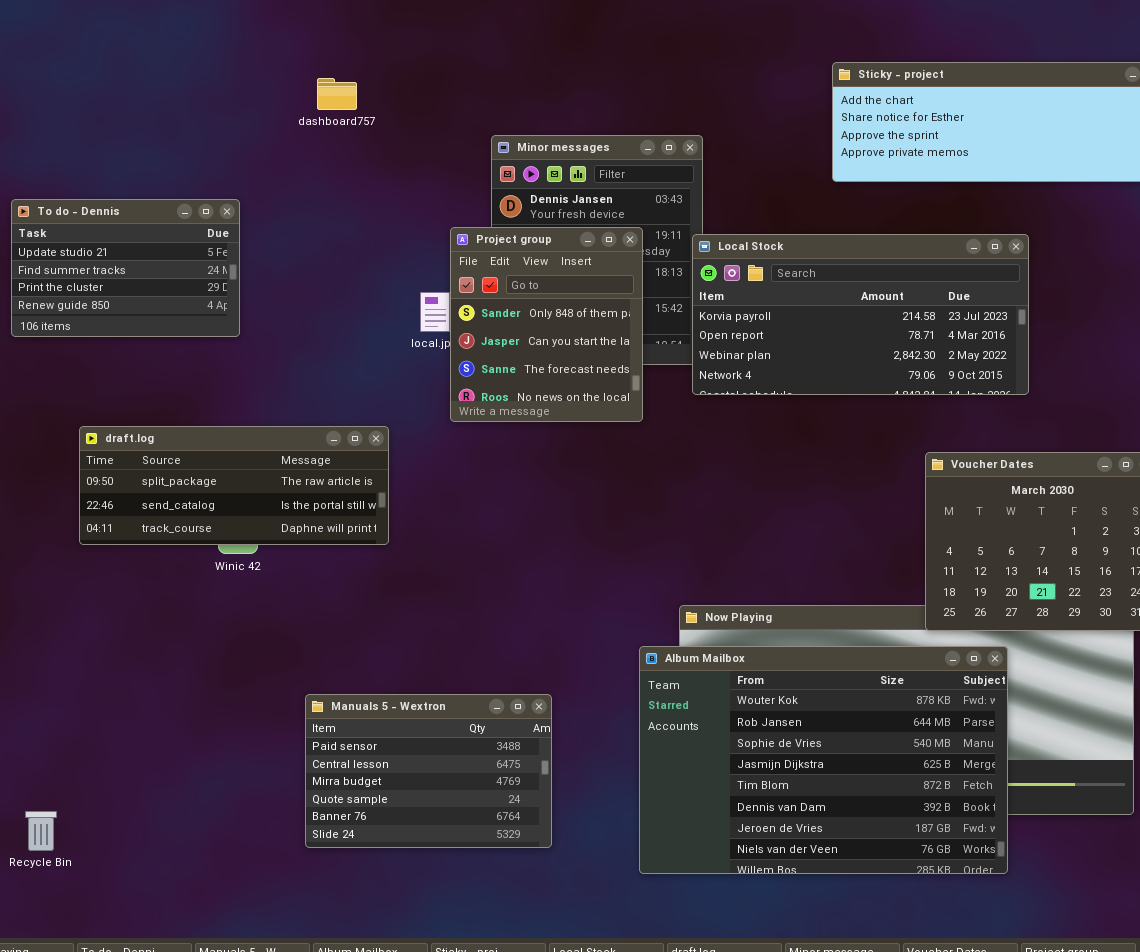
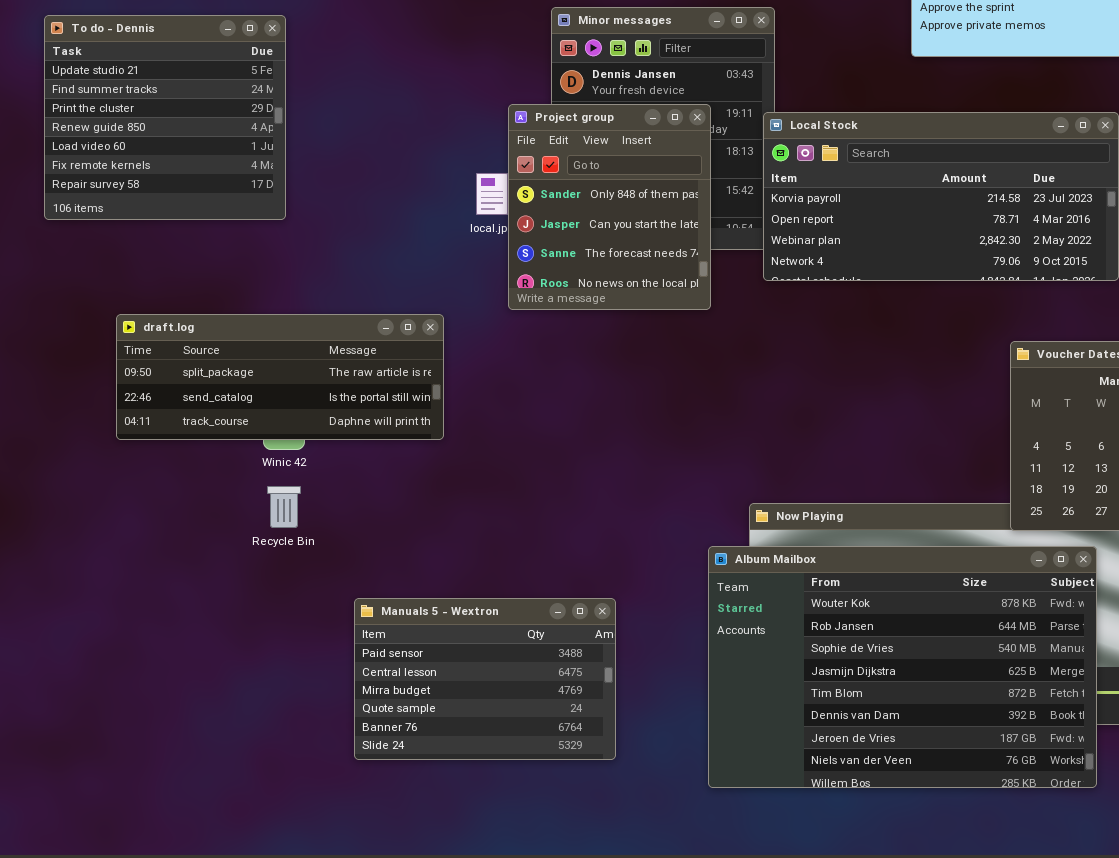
To do - Dennis: [11,199,240,337] -> [44,15,286,220], resized
Recycle Bin: [25,811,57,851] -> [267,486,301,528], moved

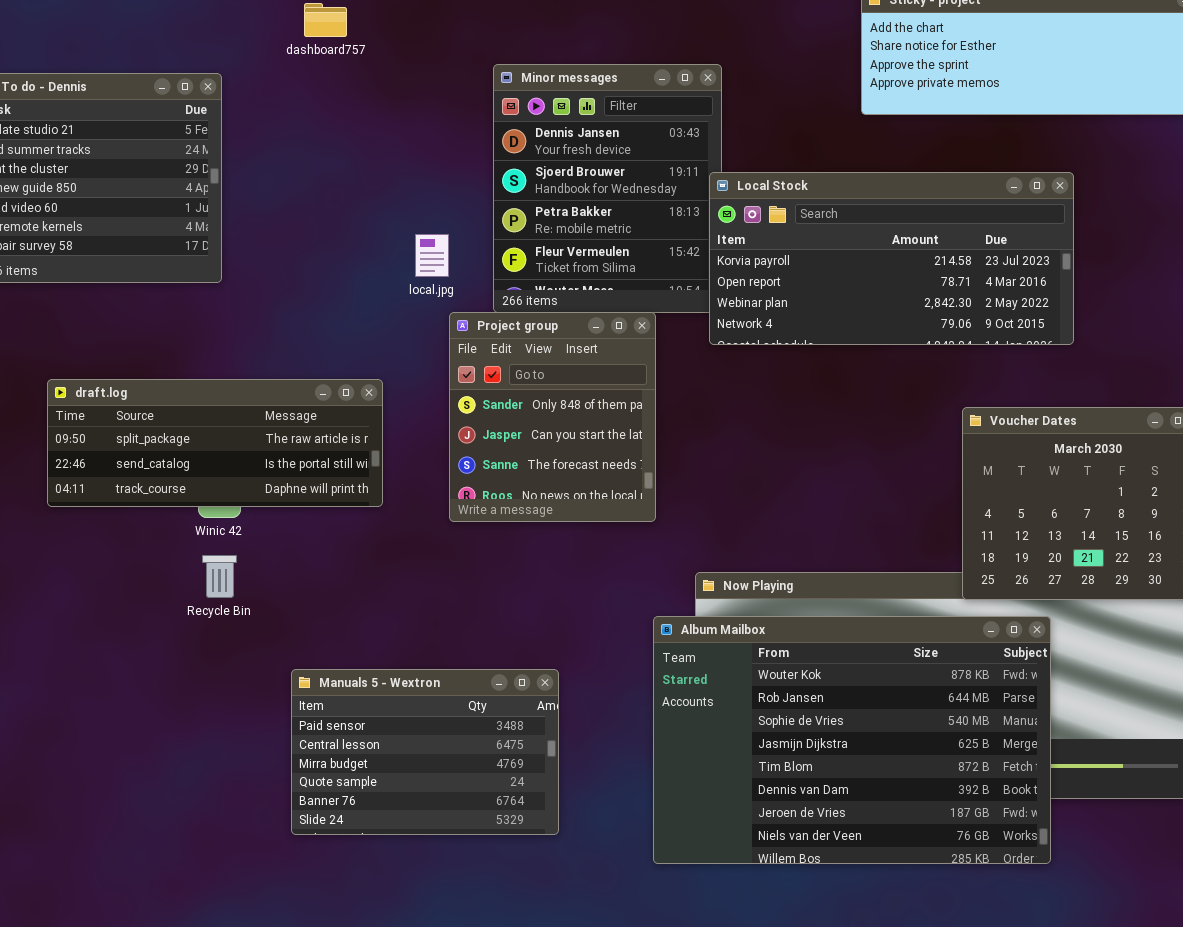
Project group: [508,104,711,310] -> [449,312,656,522], moved

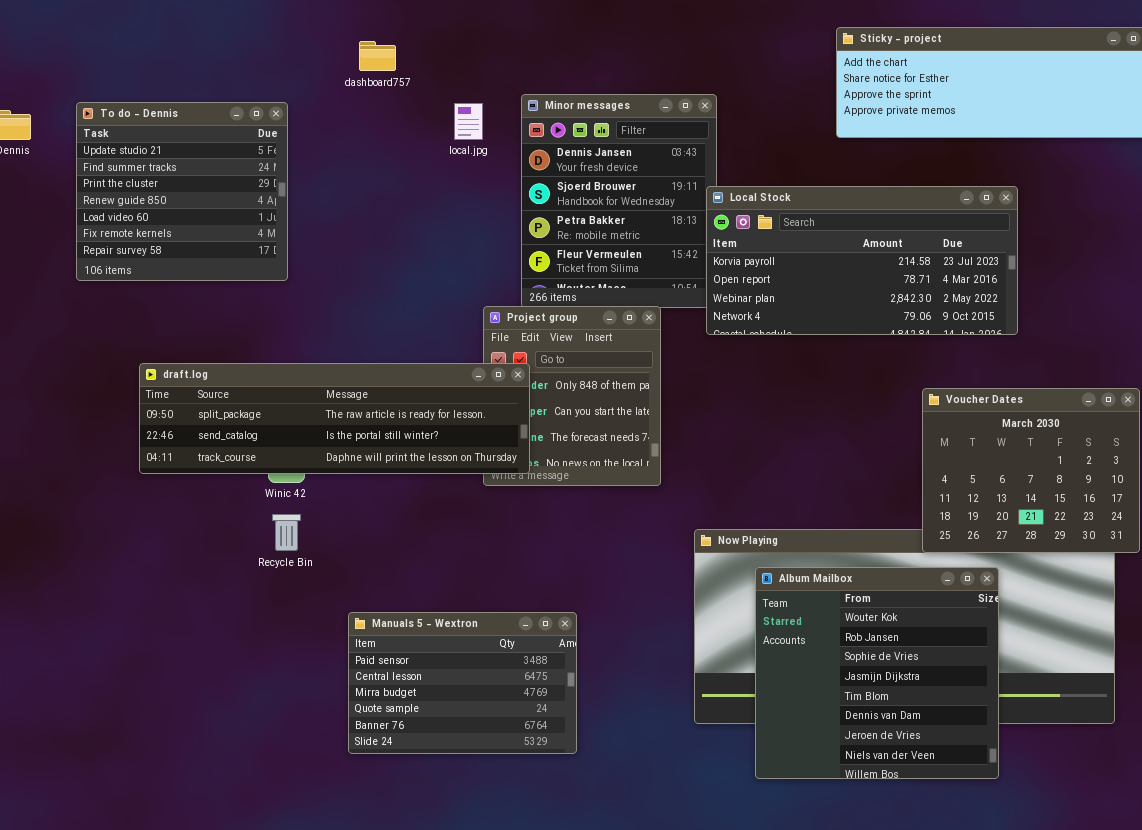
local.jpg: [415,234,449,277] -> [454,103,483,140], moved
draft.log: [47,379,383,507] -> [139,363,530,474], resized
Album Mailbox: [653,616,1051,864] -> [755,567,999,779], resized

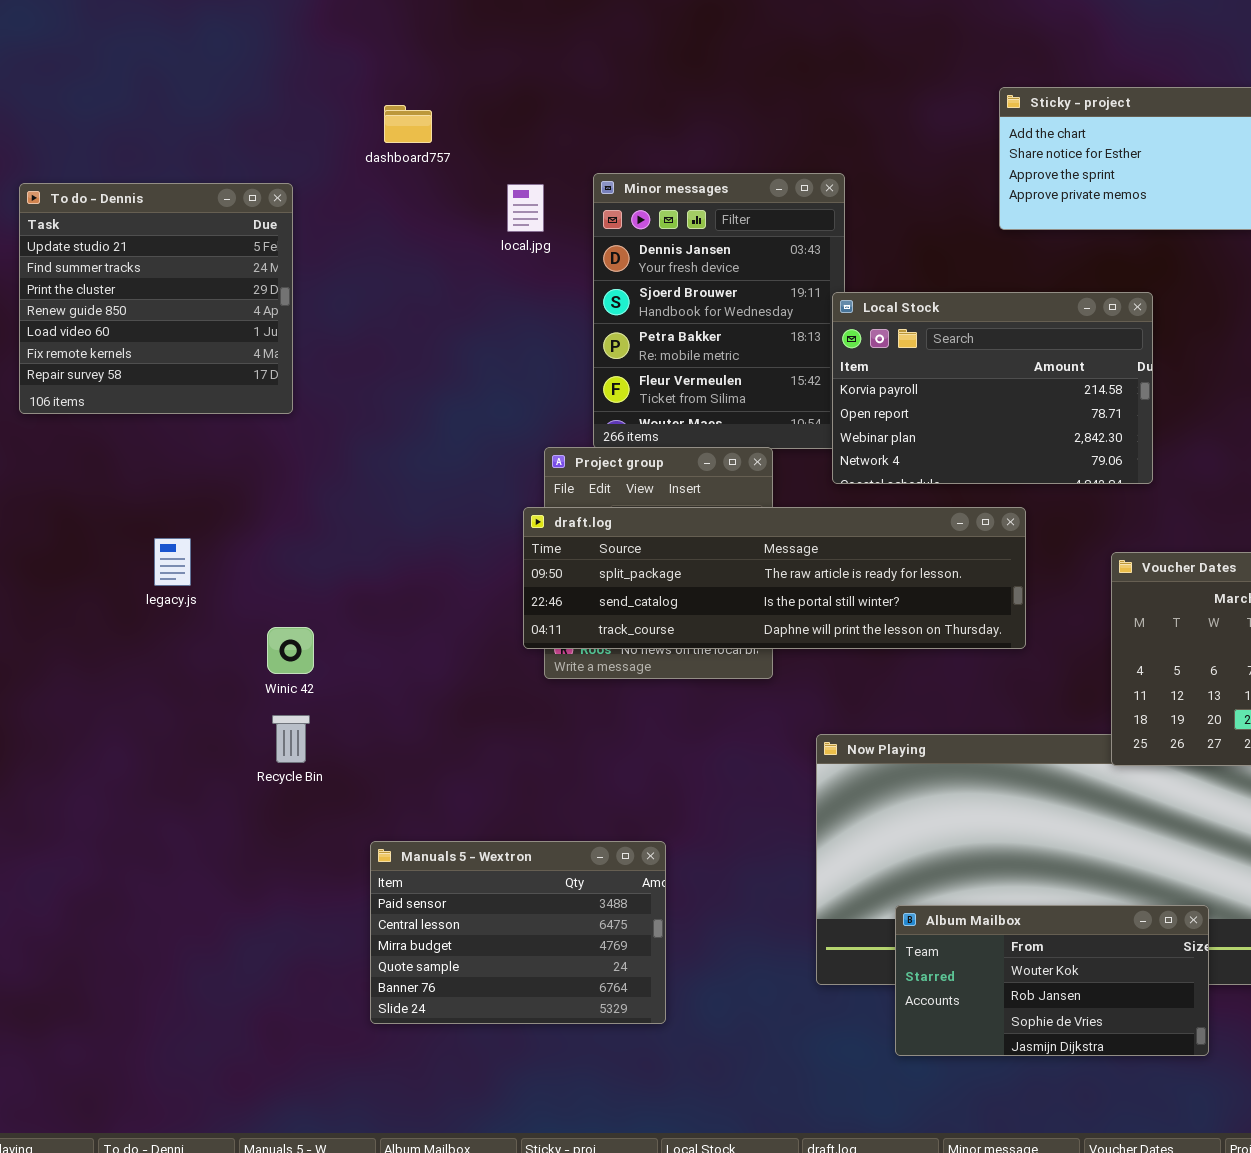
Local Stock: [706,186,1018,335] -> [832,292,1153,484], resized
draft.log: [139,363,530,474] -> [523,507,1026,649], moved
Album Mailbox: [755,567,999,779] -> [895,905,1209,1056], resized

